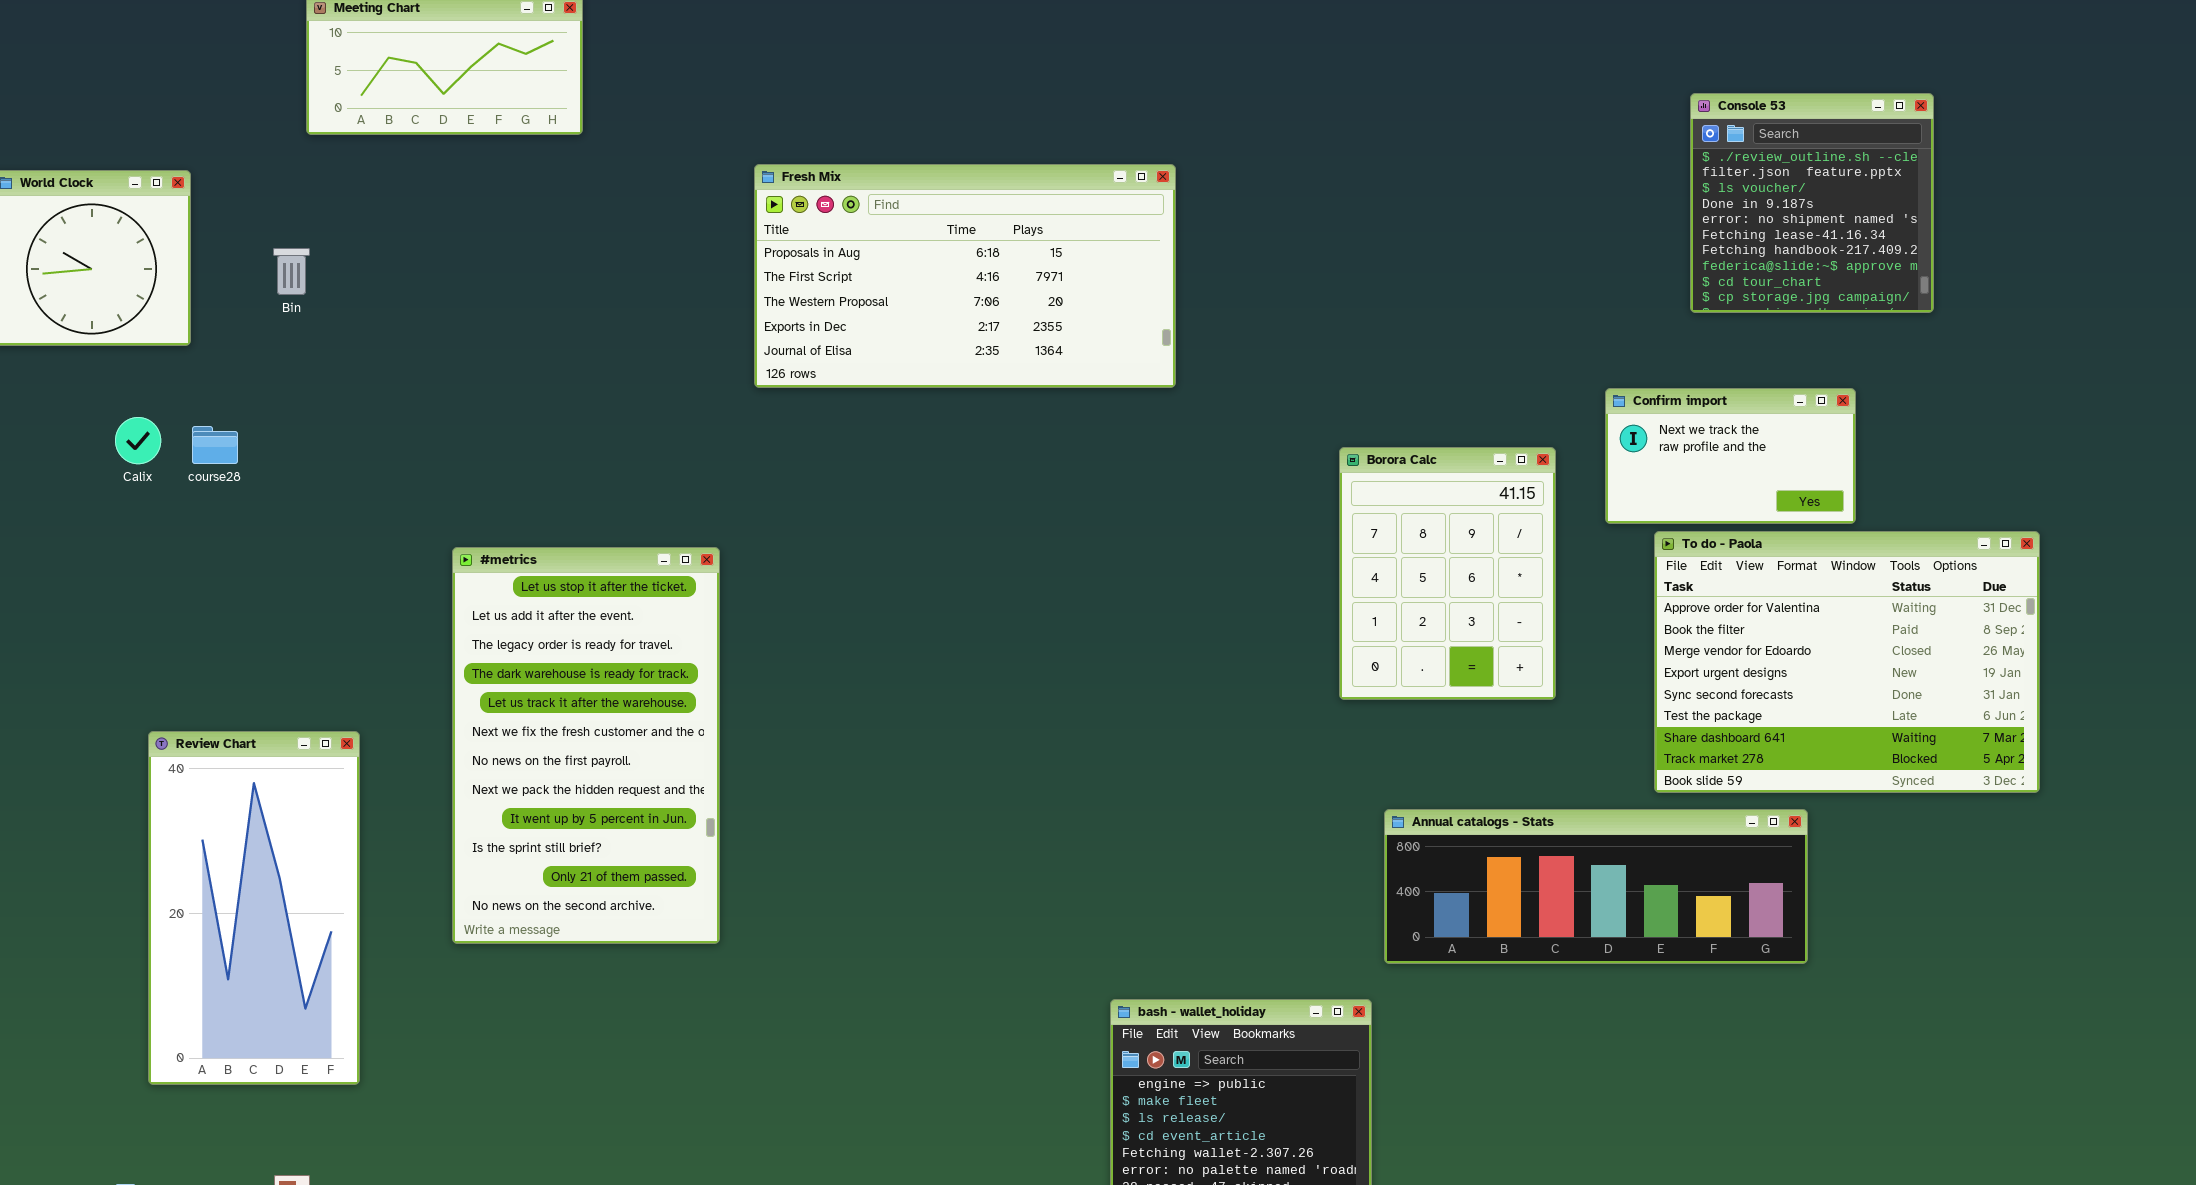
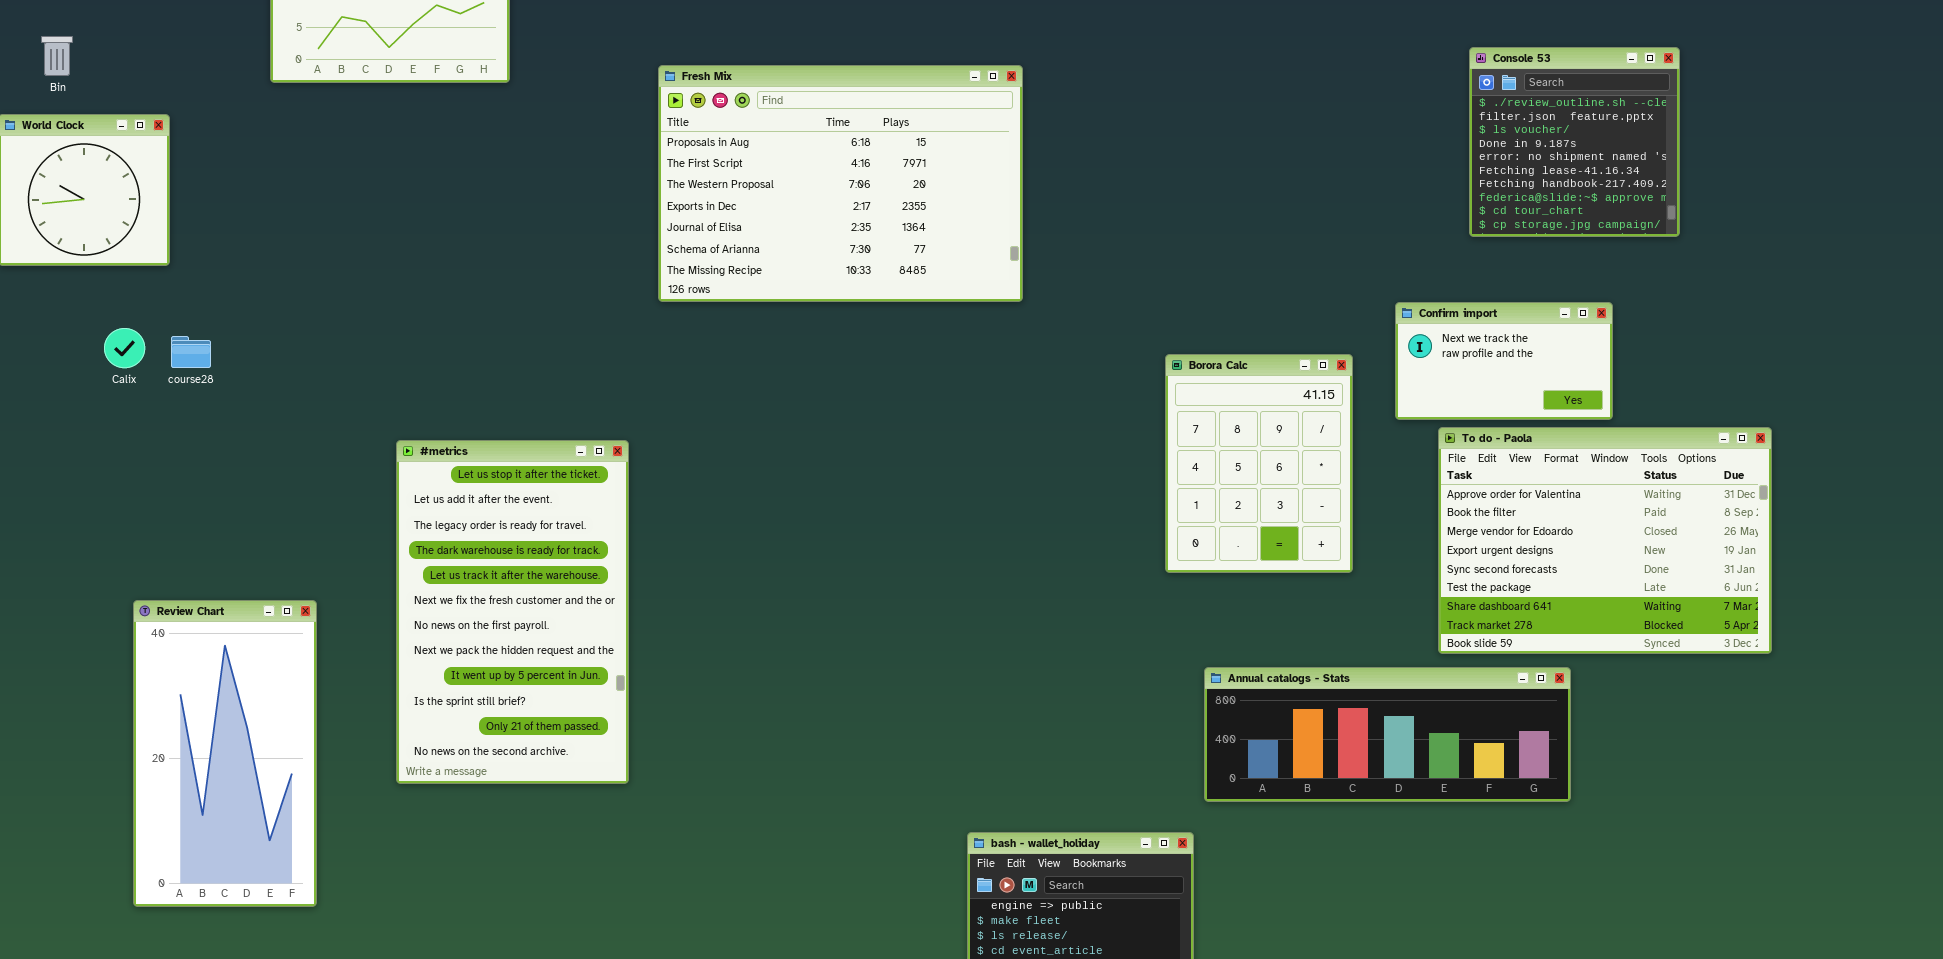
Fresh Mix: [754,164,1176,388] -> [658,65,1023,302], resized
Bin: [273,248,310,295] -> [41,36,73,76], moved

